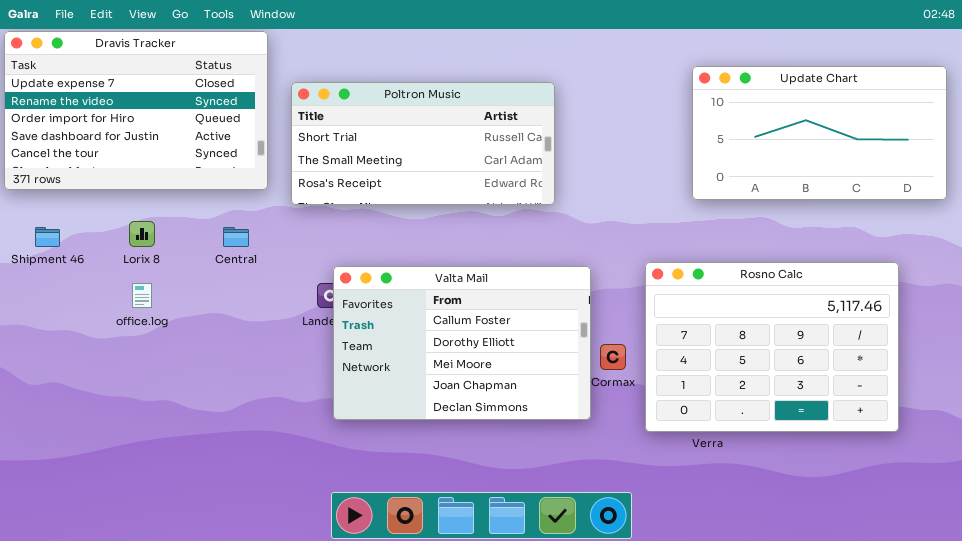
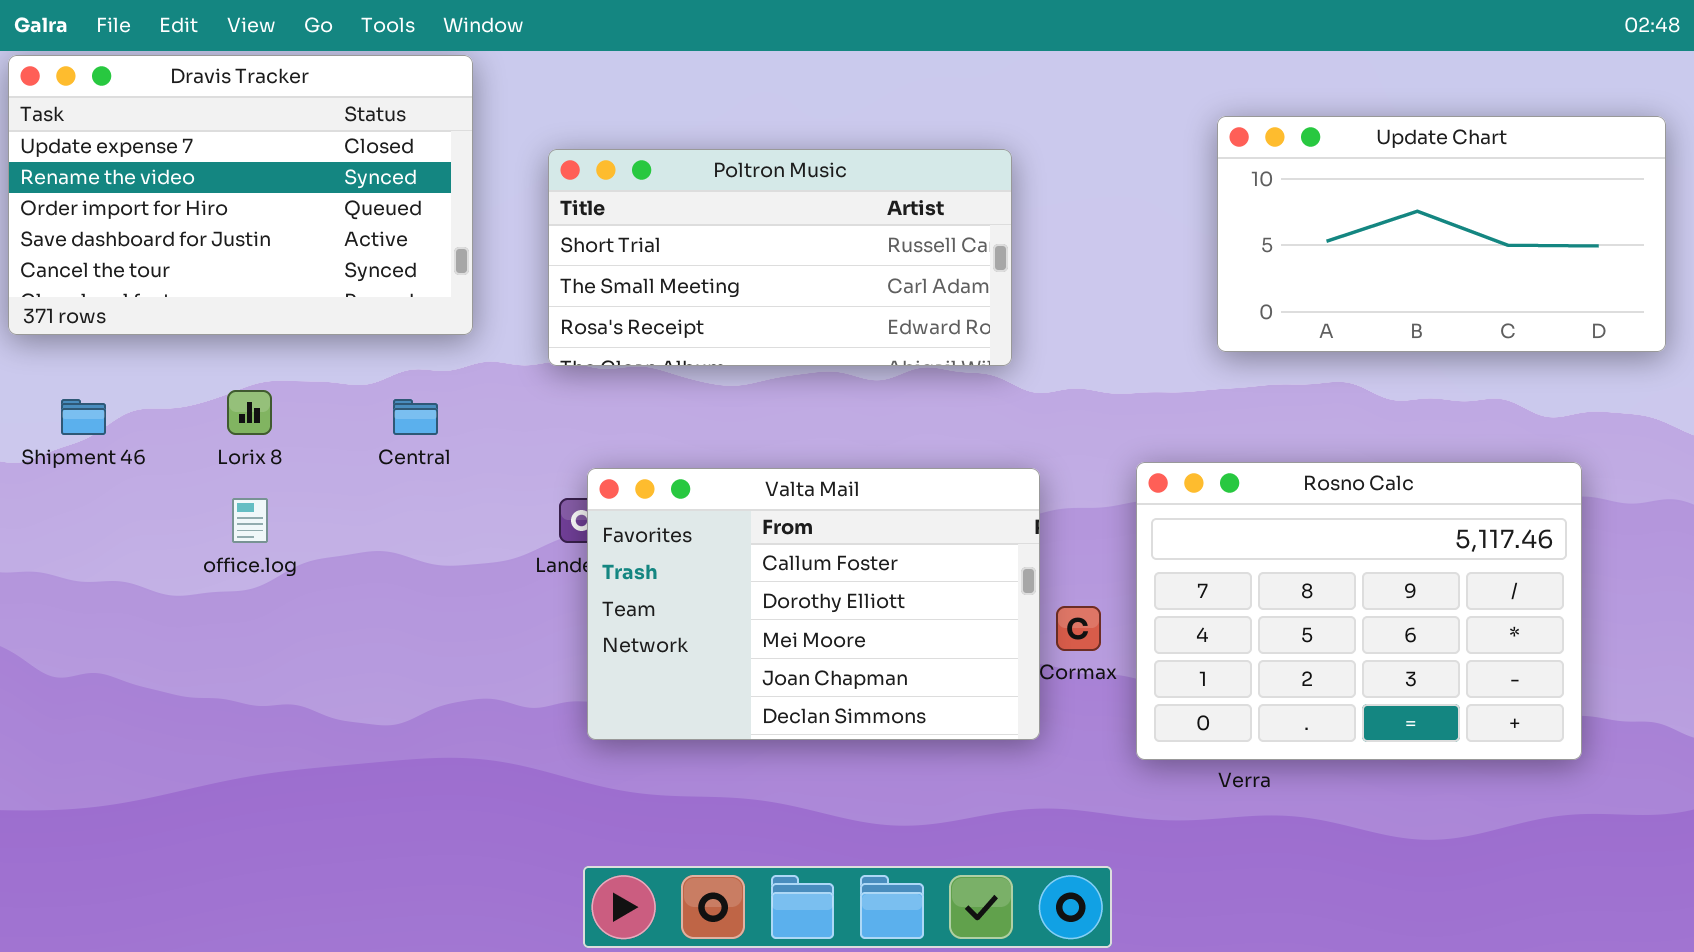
Poltron Music: [291,82,555,205] -> [548,149,1012,366], moved

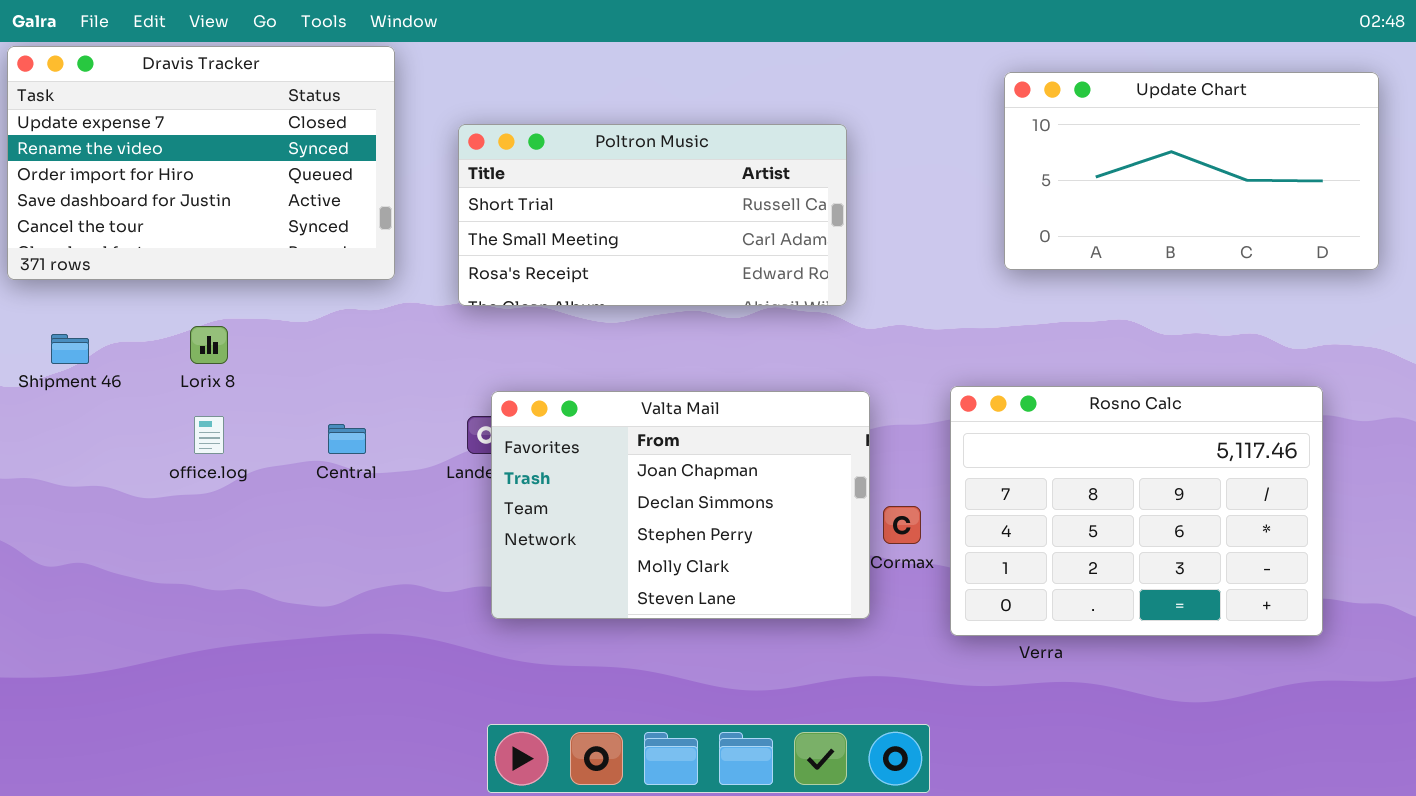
Update Chart: [1217,116,1666,352] -> [1004,72,1379,270], moved
Central: [393,399,438,435] -> [328,424,366,454], moved
Valta Mail: [587,468,1040,740] -> [491,391,870,619], scrolled down 3 rows

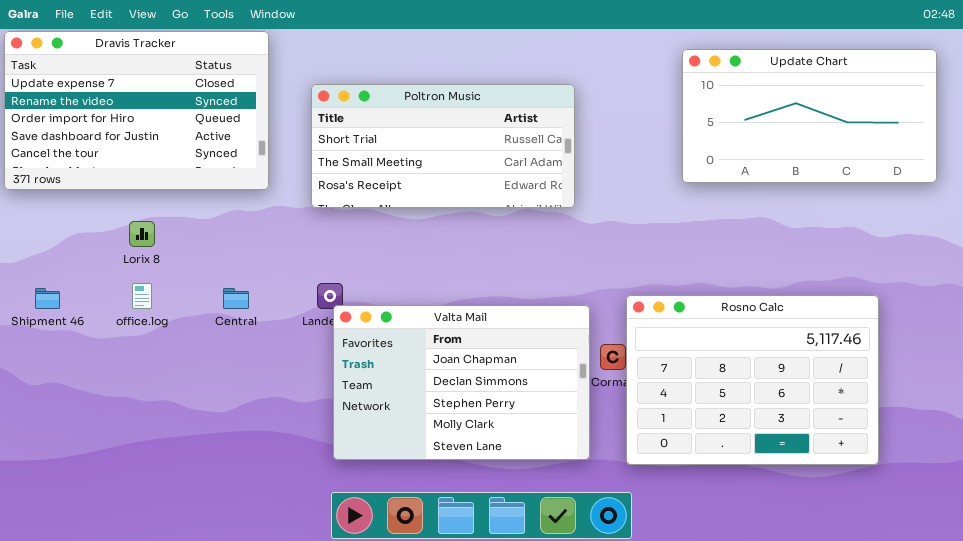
Shipment 46: [51,334,89,364] -> [35,288,60,309], moved
Rosno Calc: [950,386,1323,636] -> [626,295,879,465], moved
Valta Mail: [491,391,870,619] -> [333,305,590,460], moved

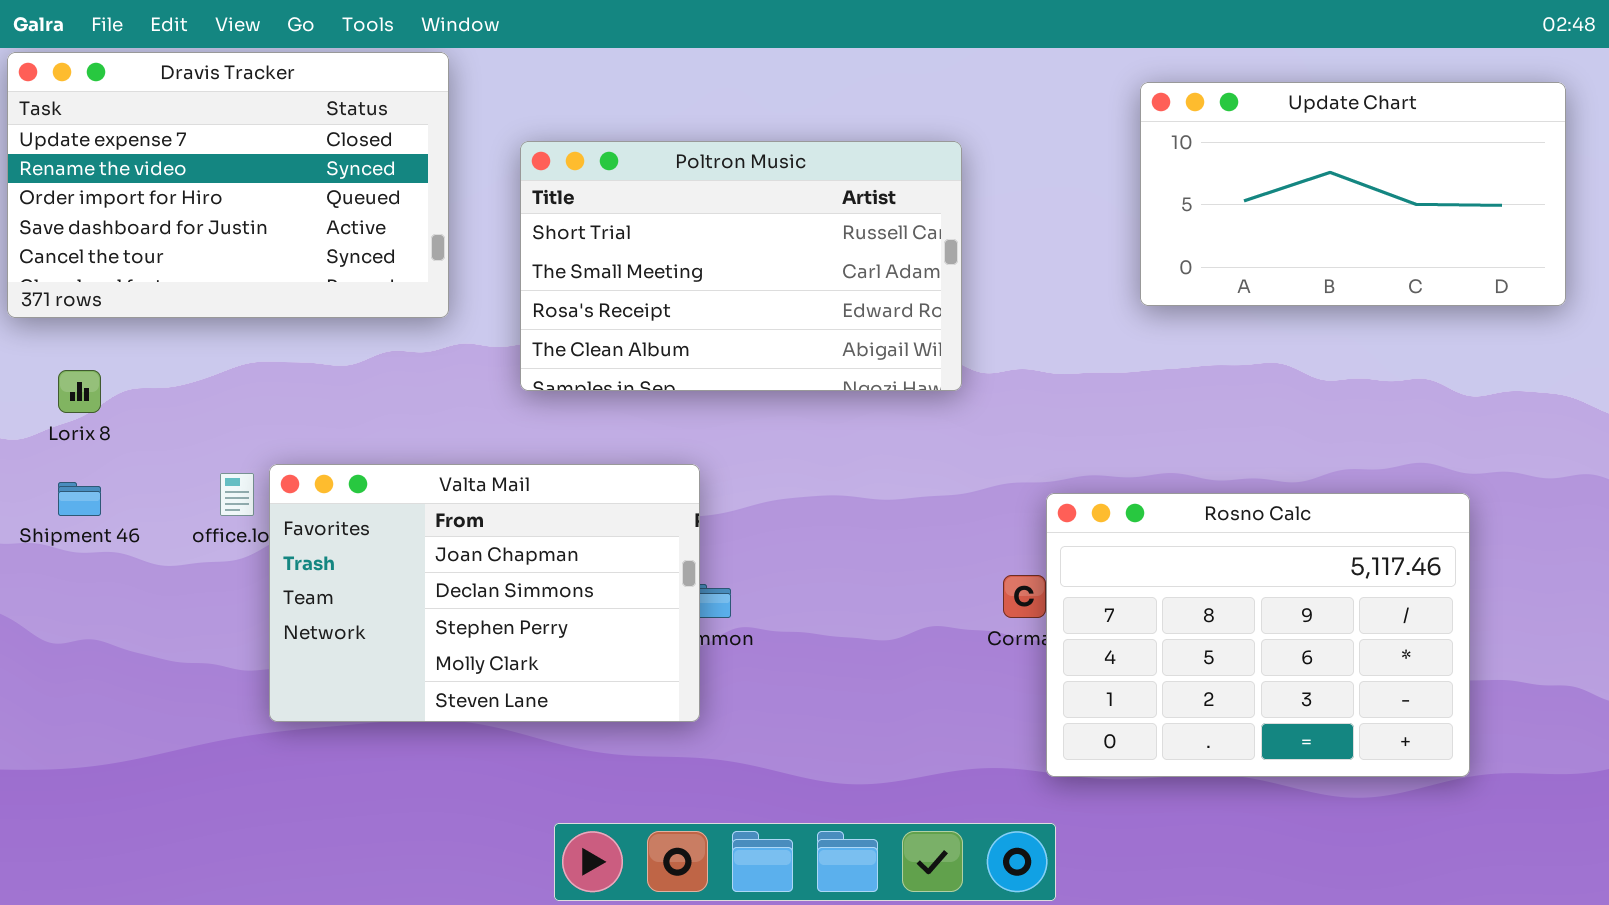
Poltron Music: [311,84,575,208] -> [520,141,962,391], resized
Lorix 8: [129,221,155,247] -> [58,370,101,413], moved
Valta Mail: [333,305,590,460] -> [269,464,700,722], moved

